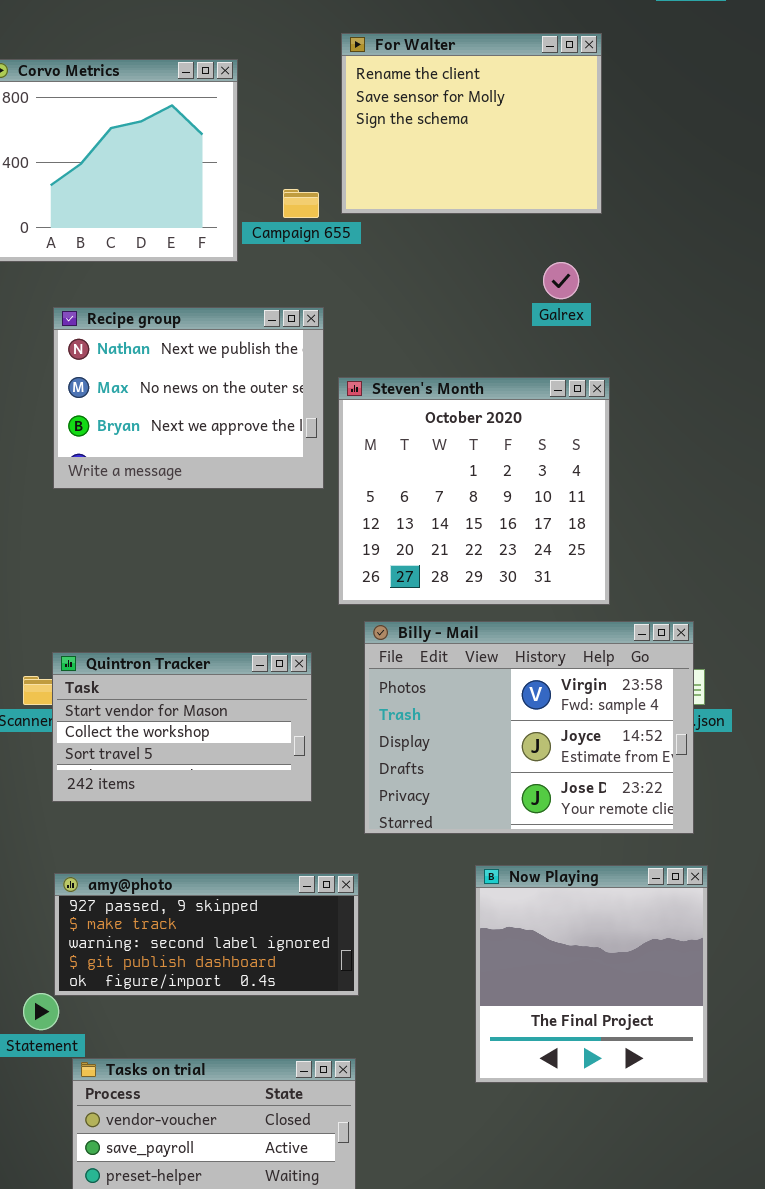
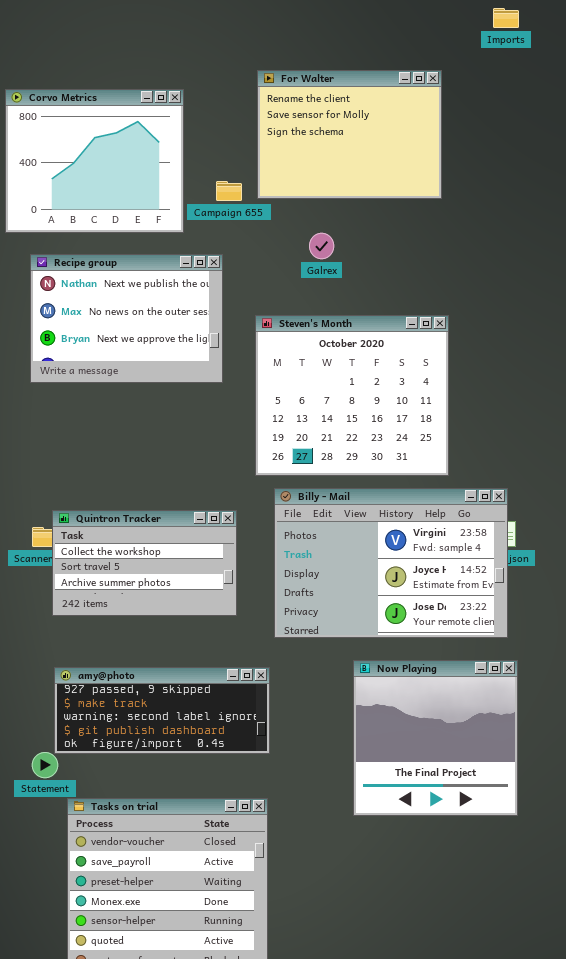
Galrex: [543,262,579,299] -> [309,233,334,259], moved
Recipe group: [53,307,324,489] -> [30,254,223,383], moved
Quintron Tracker: [52,652,312,802] -> [52,510,237,616], scrolled down 1 row

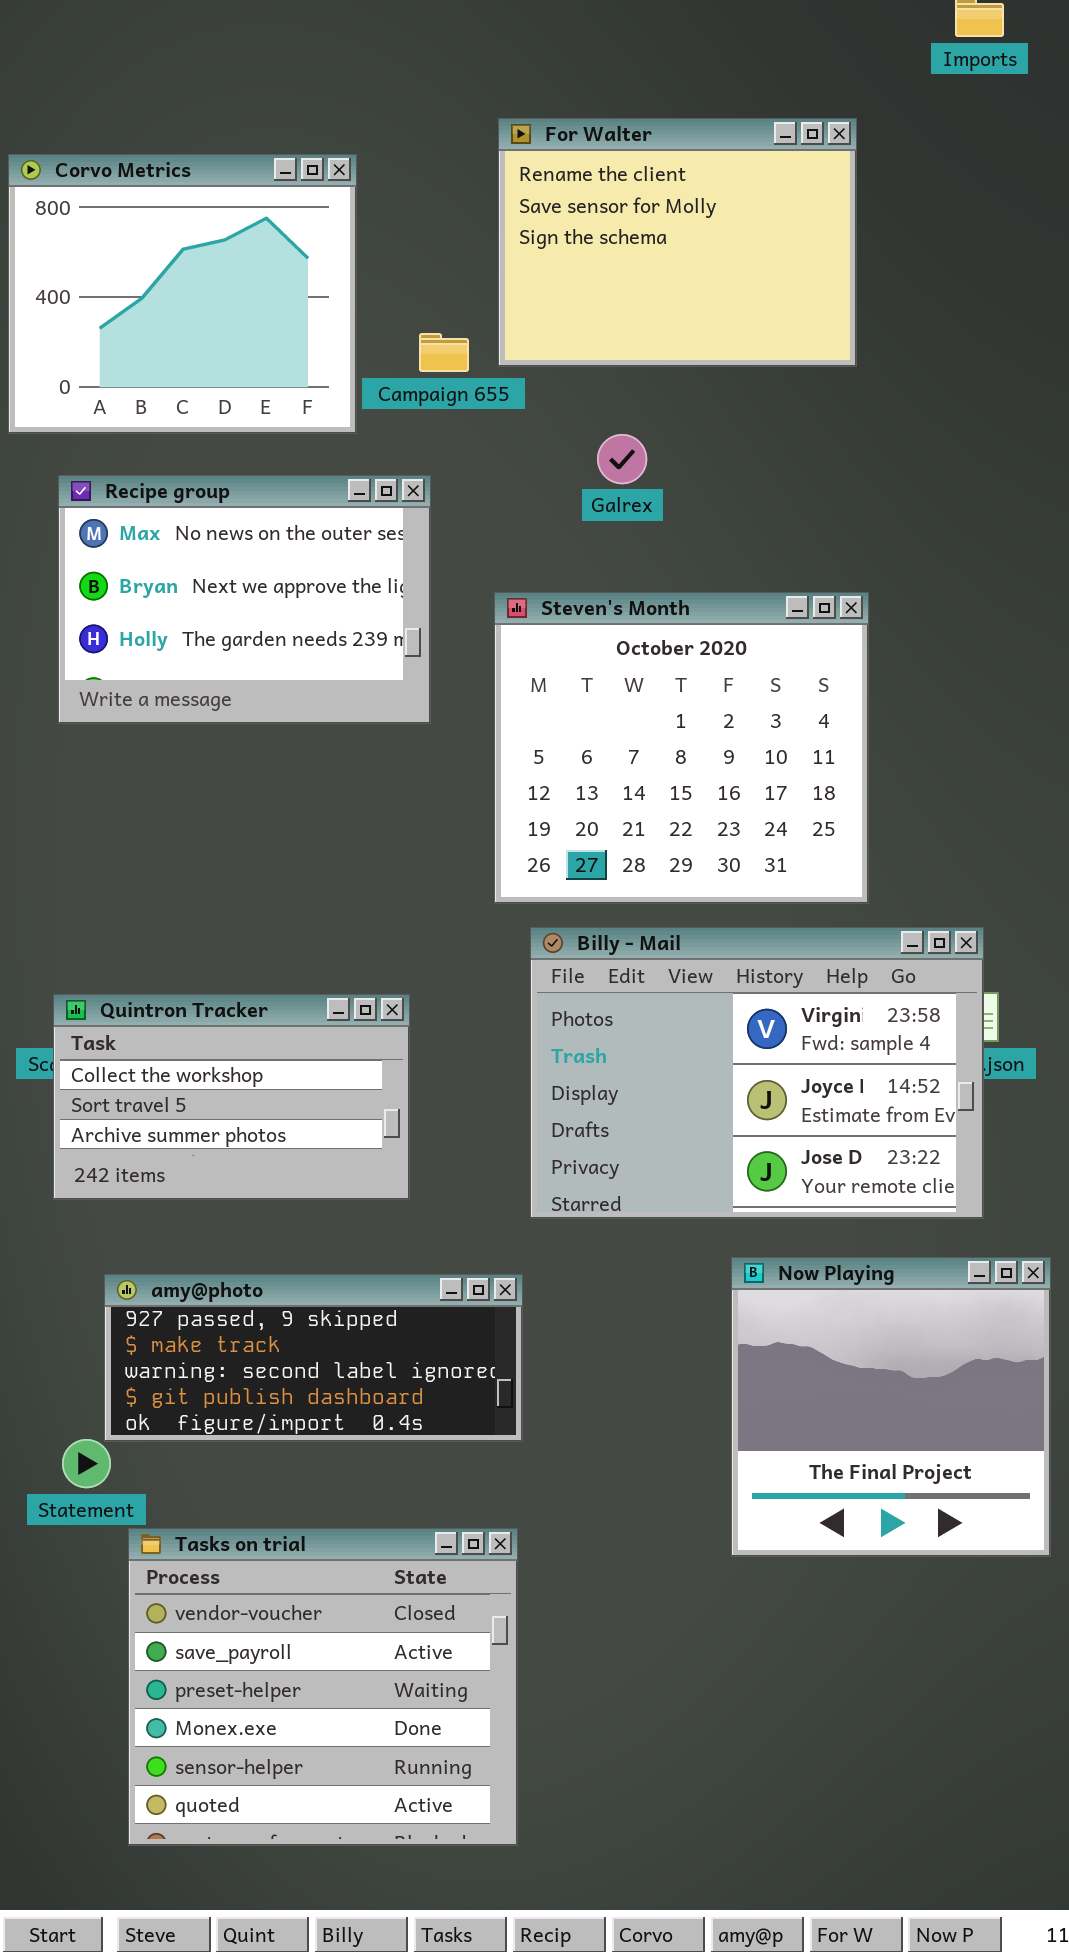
Recipe group: [30,254,223,383] -> [58,475,431,724], scrolled down 1 row
Quintron Tracker: [52,510,237,616] -> [53,994,410,1200], moved
Now Playing: [353,660,518,816] -> [731,1257,1051,1557], moved

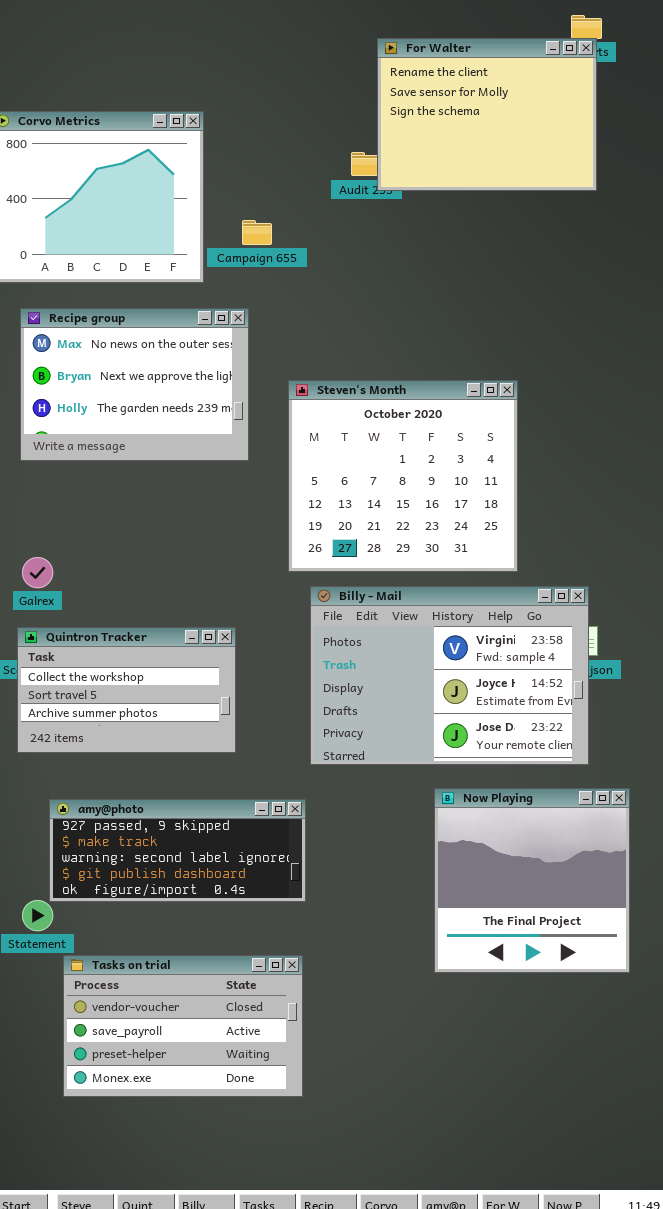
For Walter: [498,118,857,367] -> [377,38,597,191], moved
Galrex: [597,434,647,484] -> [22,557,53,588], moved
Tasks on trial: [128,1528,518,1846] -> [63,955,303,1097], resized

